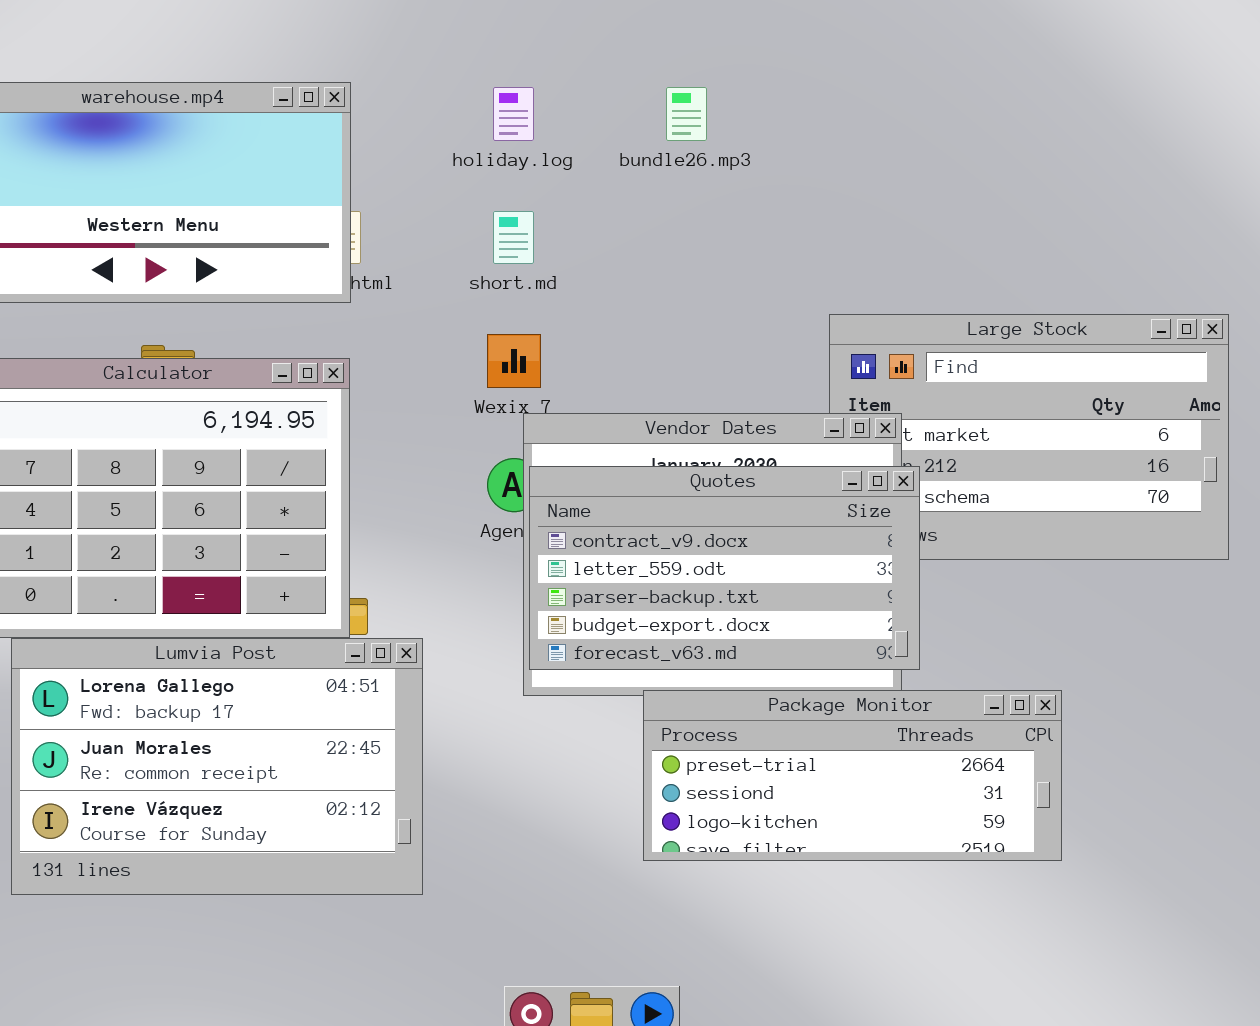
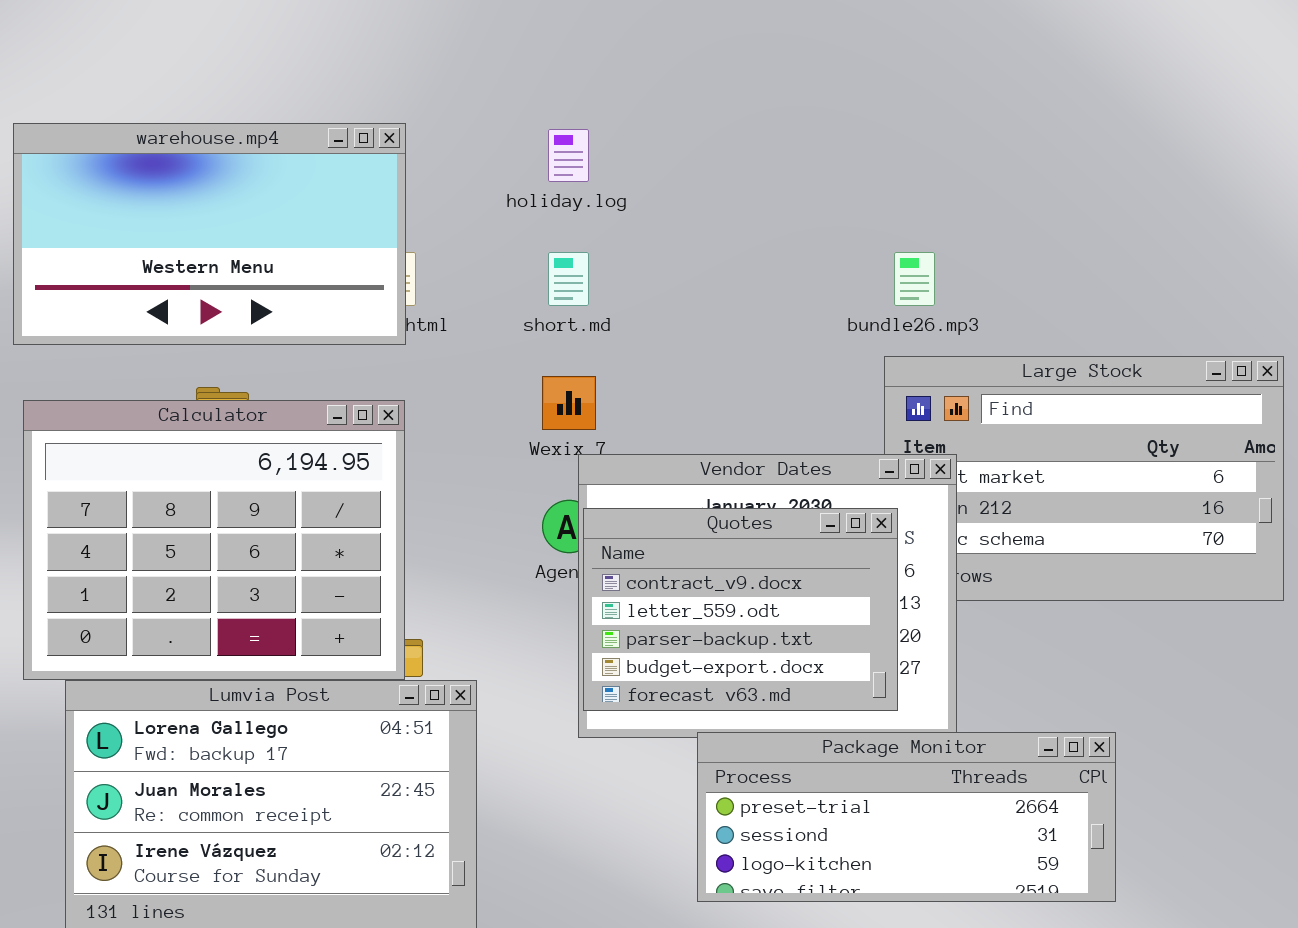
bundle26.mp3: [666,87,707,141] -> [894,252,935,306], moved
Quotes: [529,466,920,670] -> [583,508,898,711], resized

